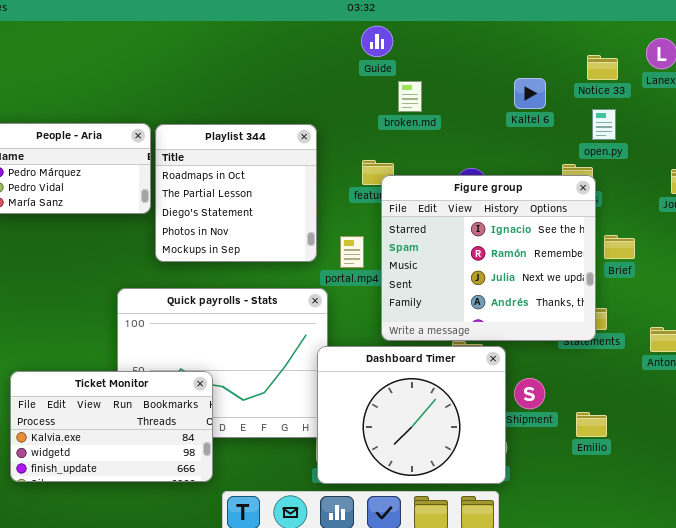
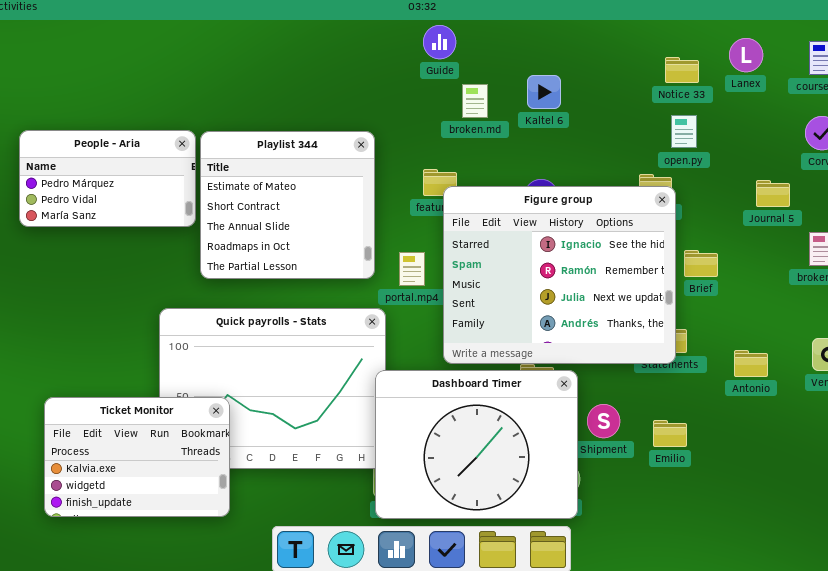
Kaltel 6: [514,78,546,109] -> [527,75,561,109], moved
Playlist 344: [155,124,317,262] -> [200,131,375,279], scrolled up 3 rows
Ticket Monitor: [10,371,213,482] -> [44,397,230,517], resized
Emilio: [576,412,607,437] -> [653,420,687,447], moved

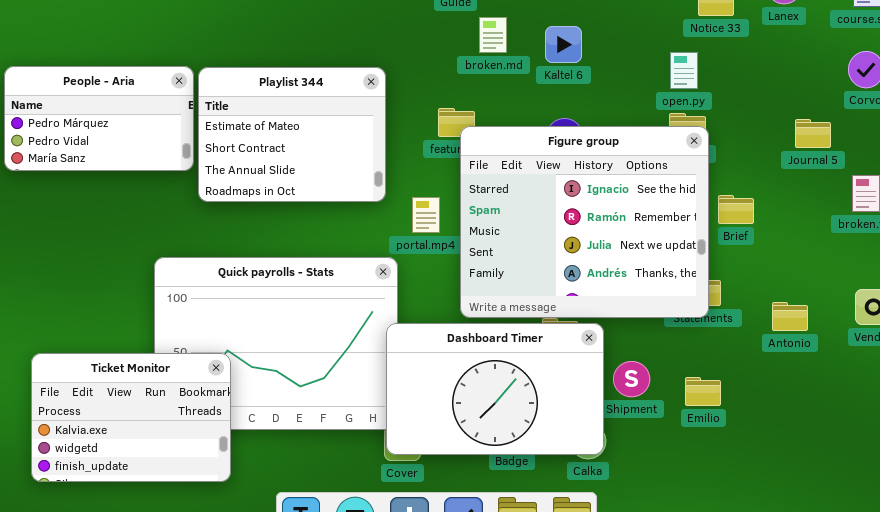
Kaltel 6: [527,75,561,109] -> [545,26,582,63], moved
open.py: [671,115,697,148] -> [670,52,698,89], moved
Playlist 344: [200,131,375,279] -> [198,67,386,202], resized
Dashboard Timer: [375,370,578,519] -> [386,323,604,455], resized

